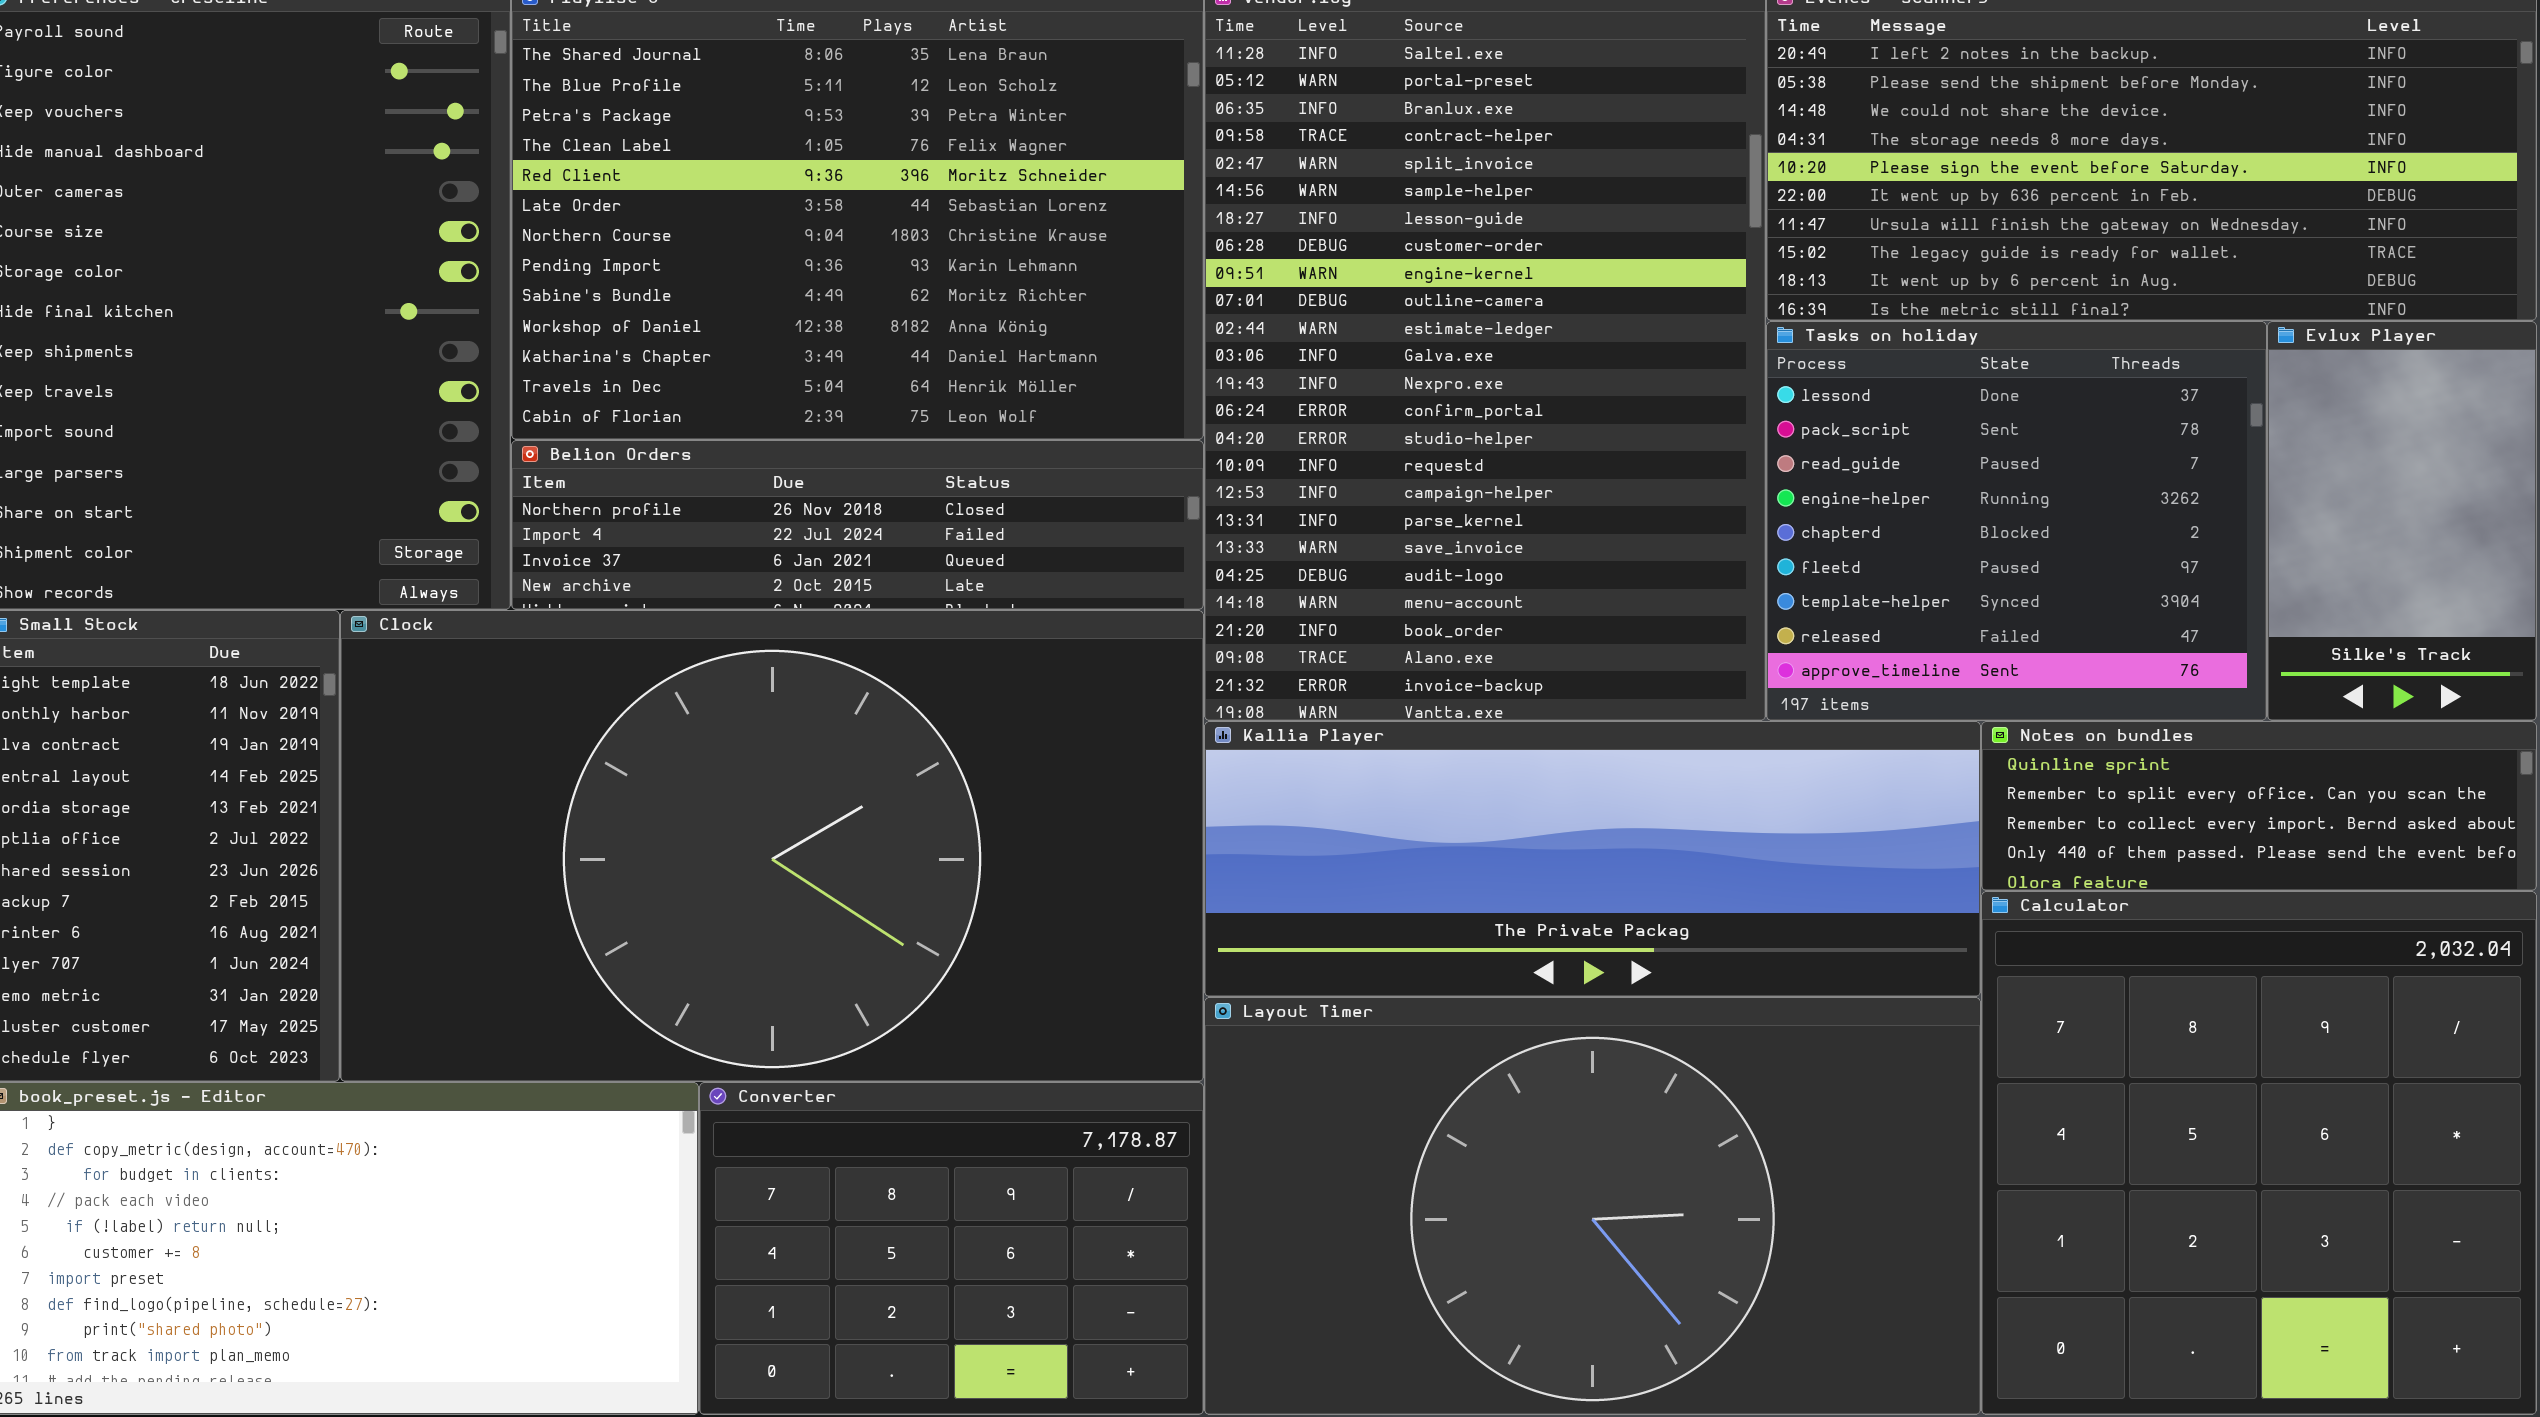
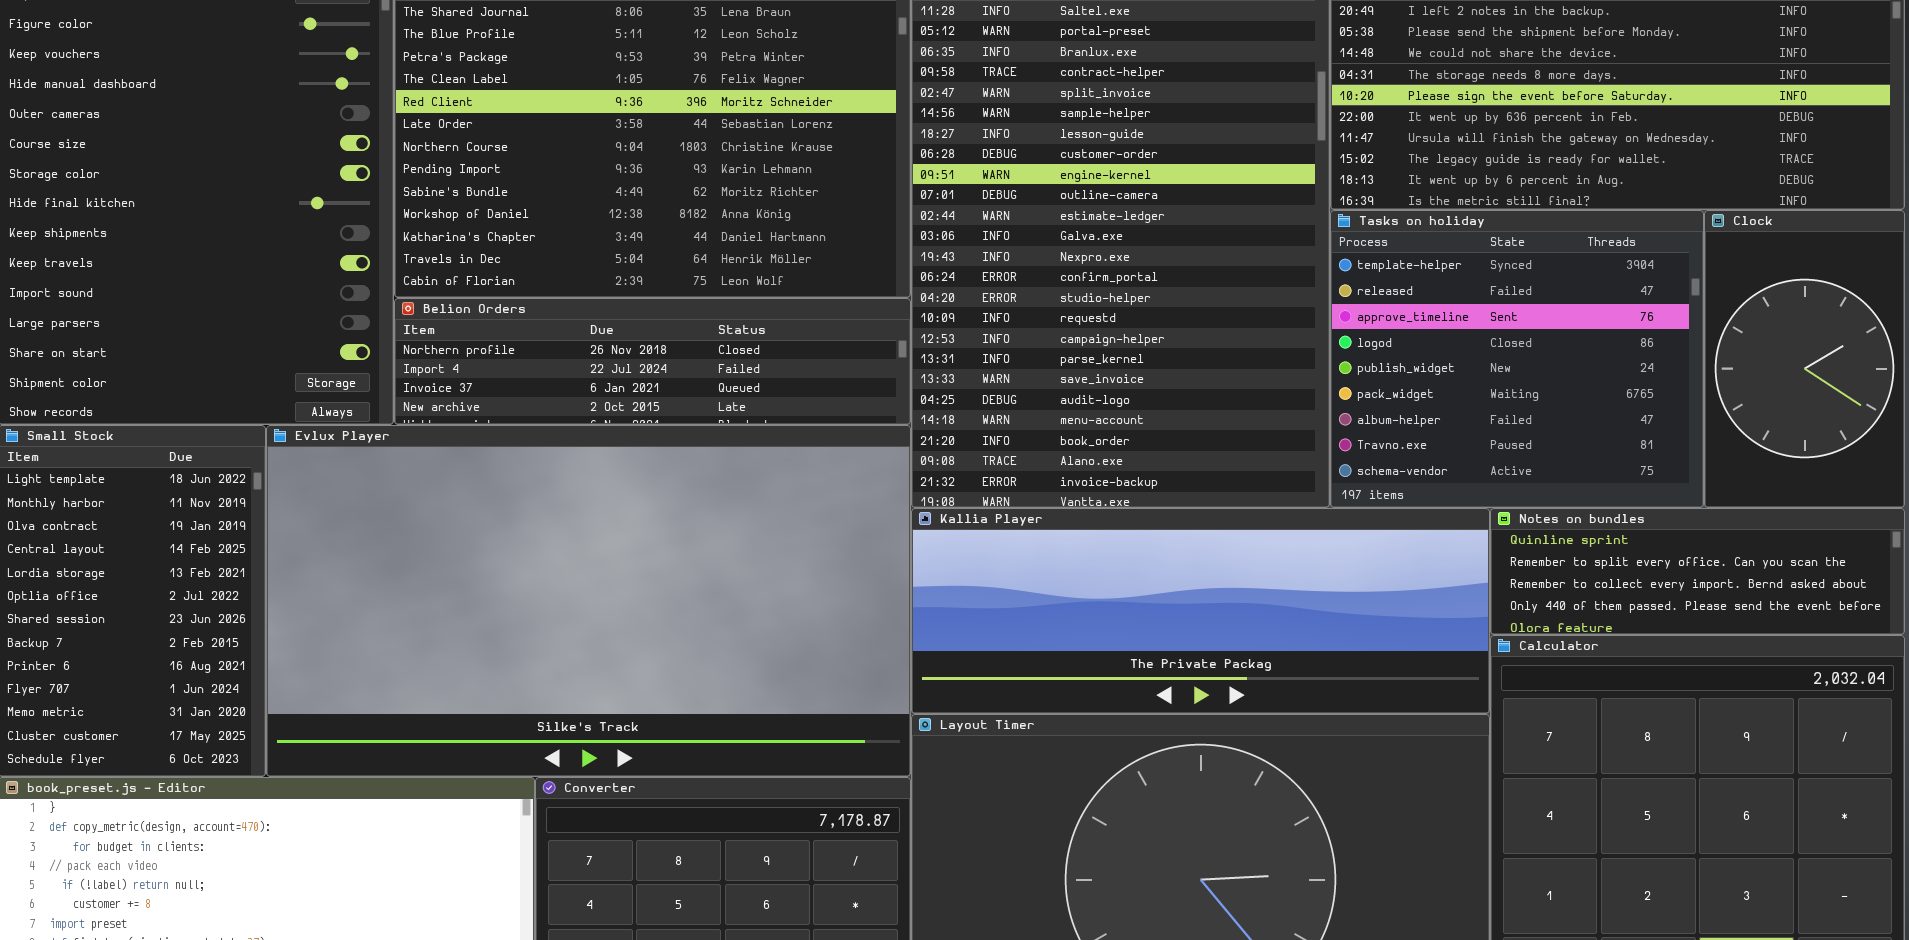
Tasks on holiday: [1766,321,2267,721] -> [1330,210,1704,508], scrolled down 6 rows
Evlux Player: [2267,321,2537,721] -> [266,425,911,777], moved, resized
Clock: [340,610,1204,1082] -> [1704,210,1905,508], moved, resized

